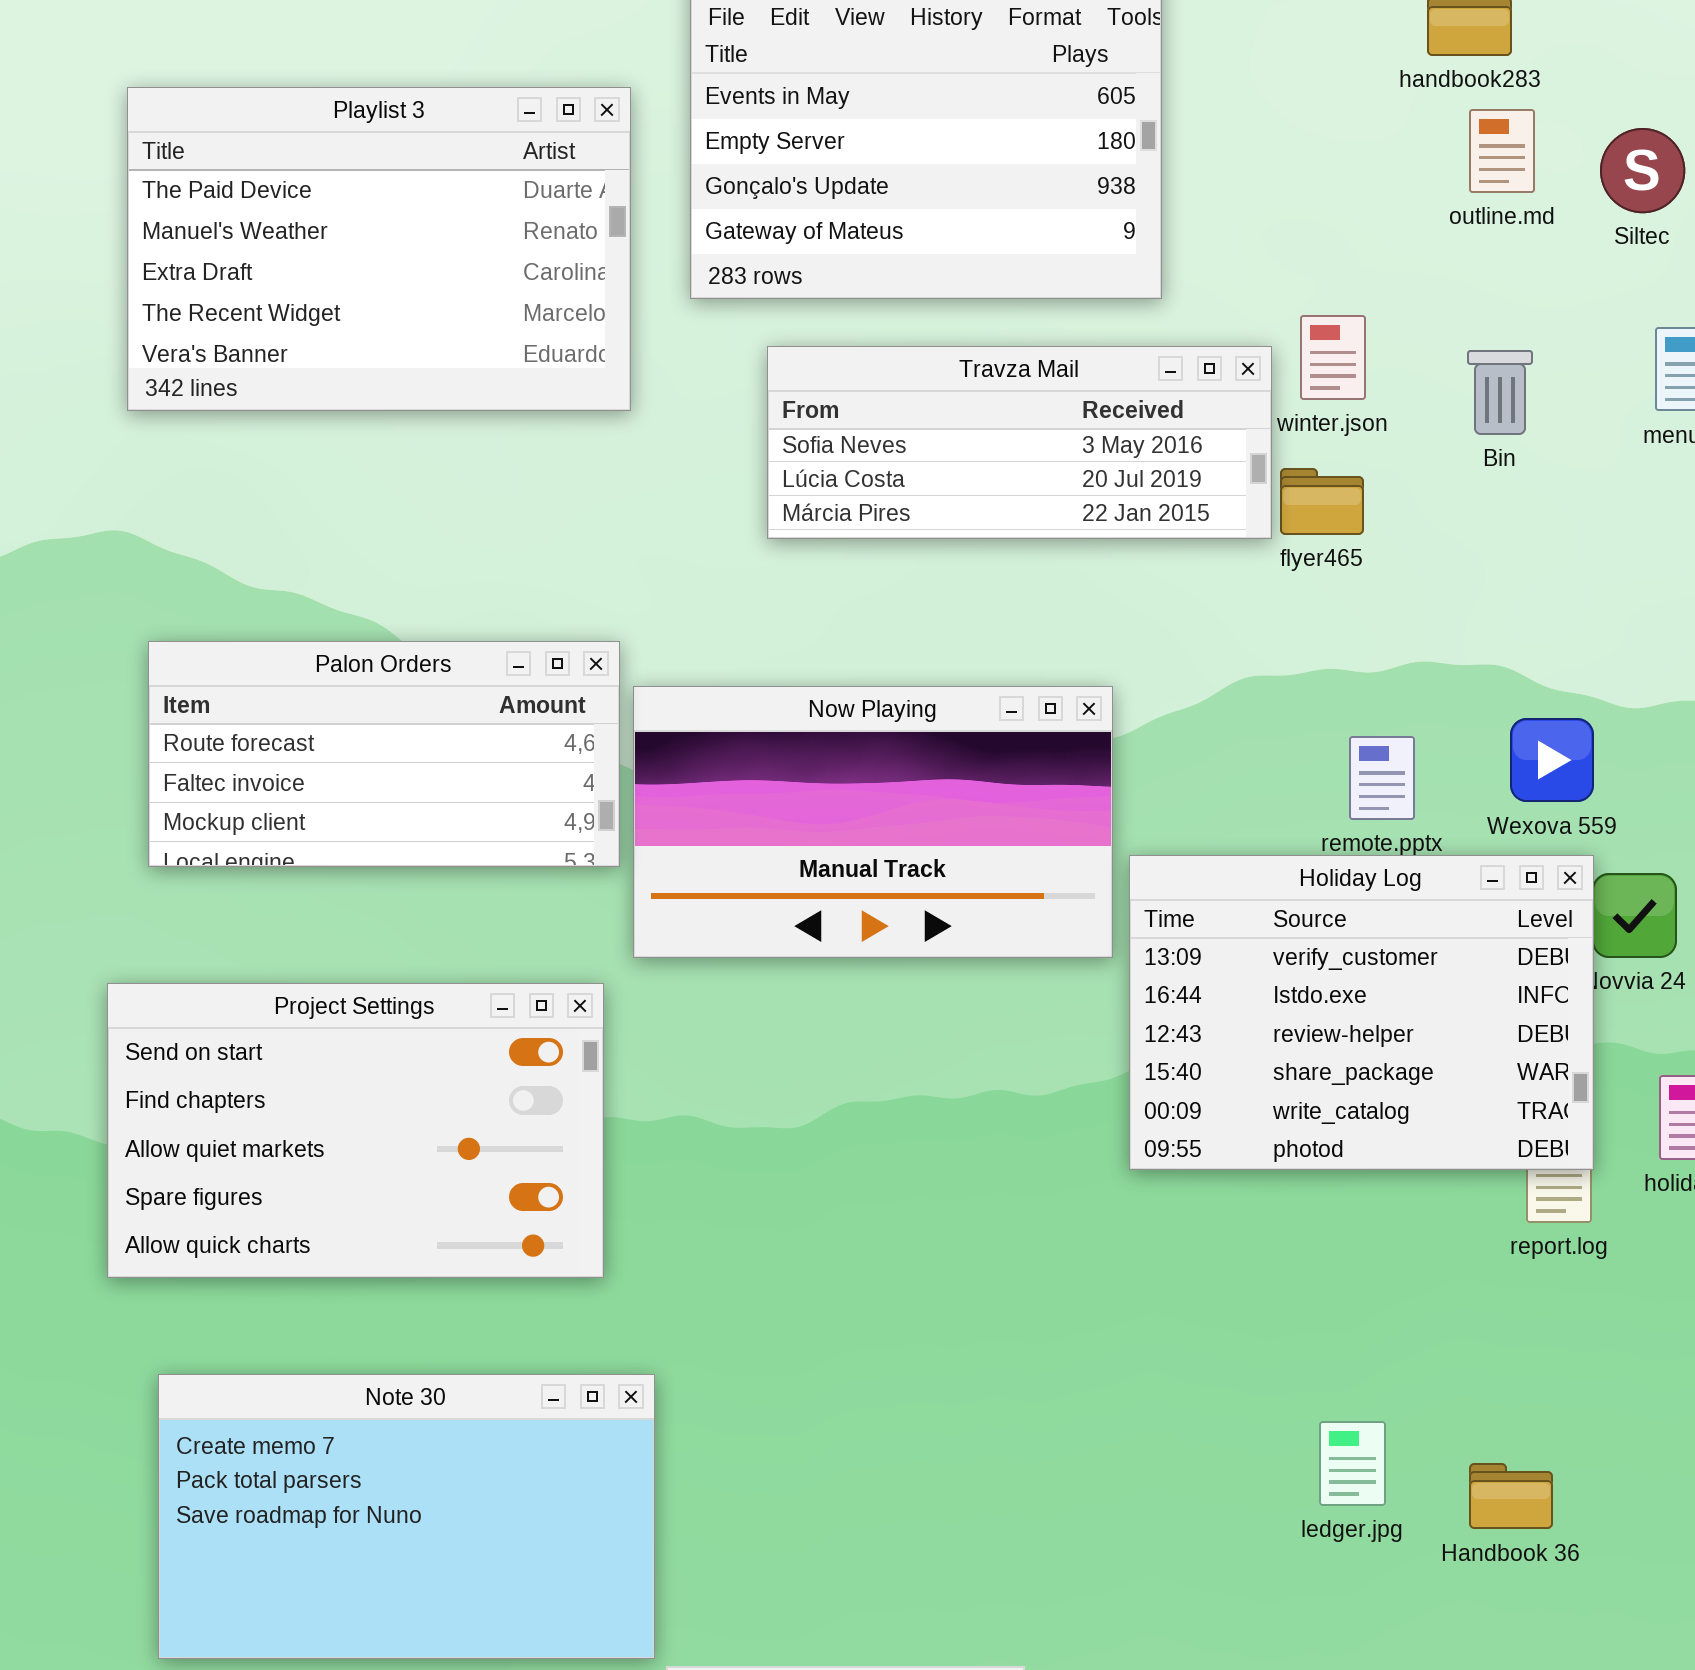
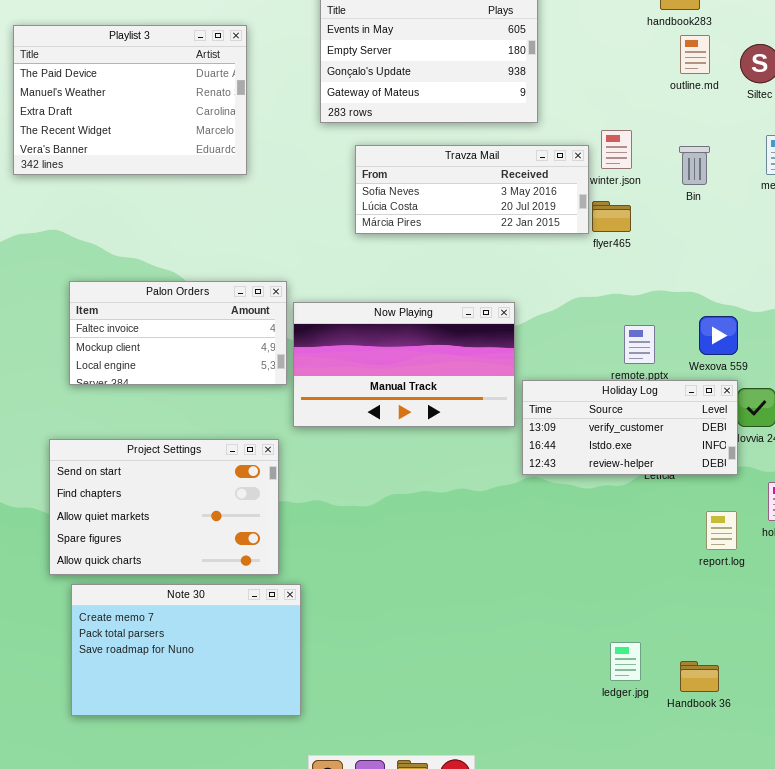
Playlist 3: [127,87,631,411] -> [13,25,247,175], moved
Palon Orders: [148,641,620,867] -> [69,281,287,385], scrolled down 1 row
Holiday Log: [1129,855,1594,1170] -> [522,380,738,475], resized
Note 30: [158,1374,655,1659] -> [71,584,301,716], moved

